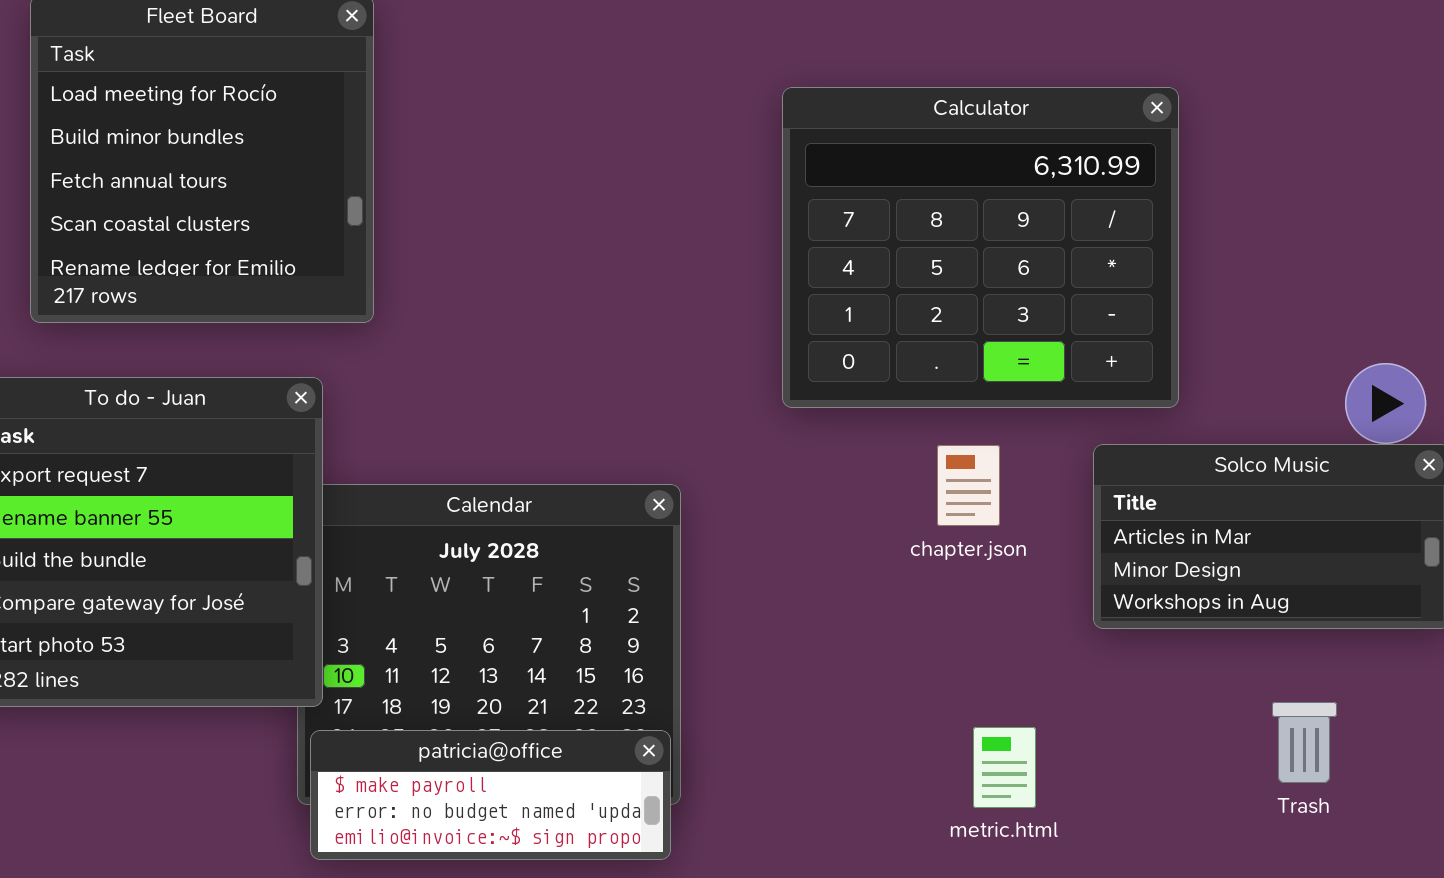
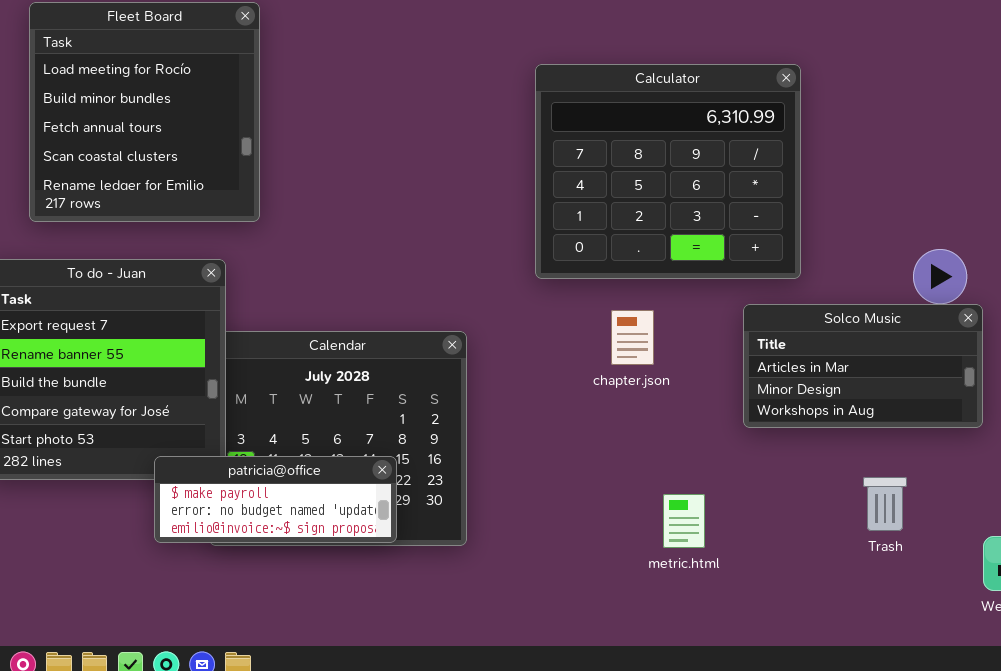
chapter.json: [937,445,1000,526] -> [611,310,654,365], moved
patricia@office: [310,730,671,860] -> [154,456,397,543], moved

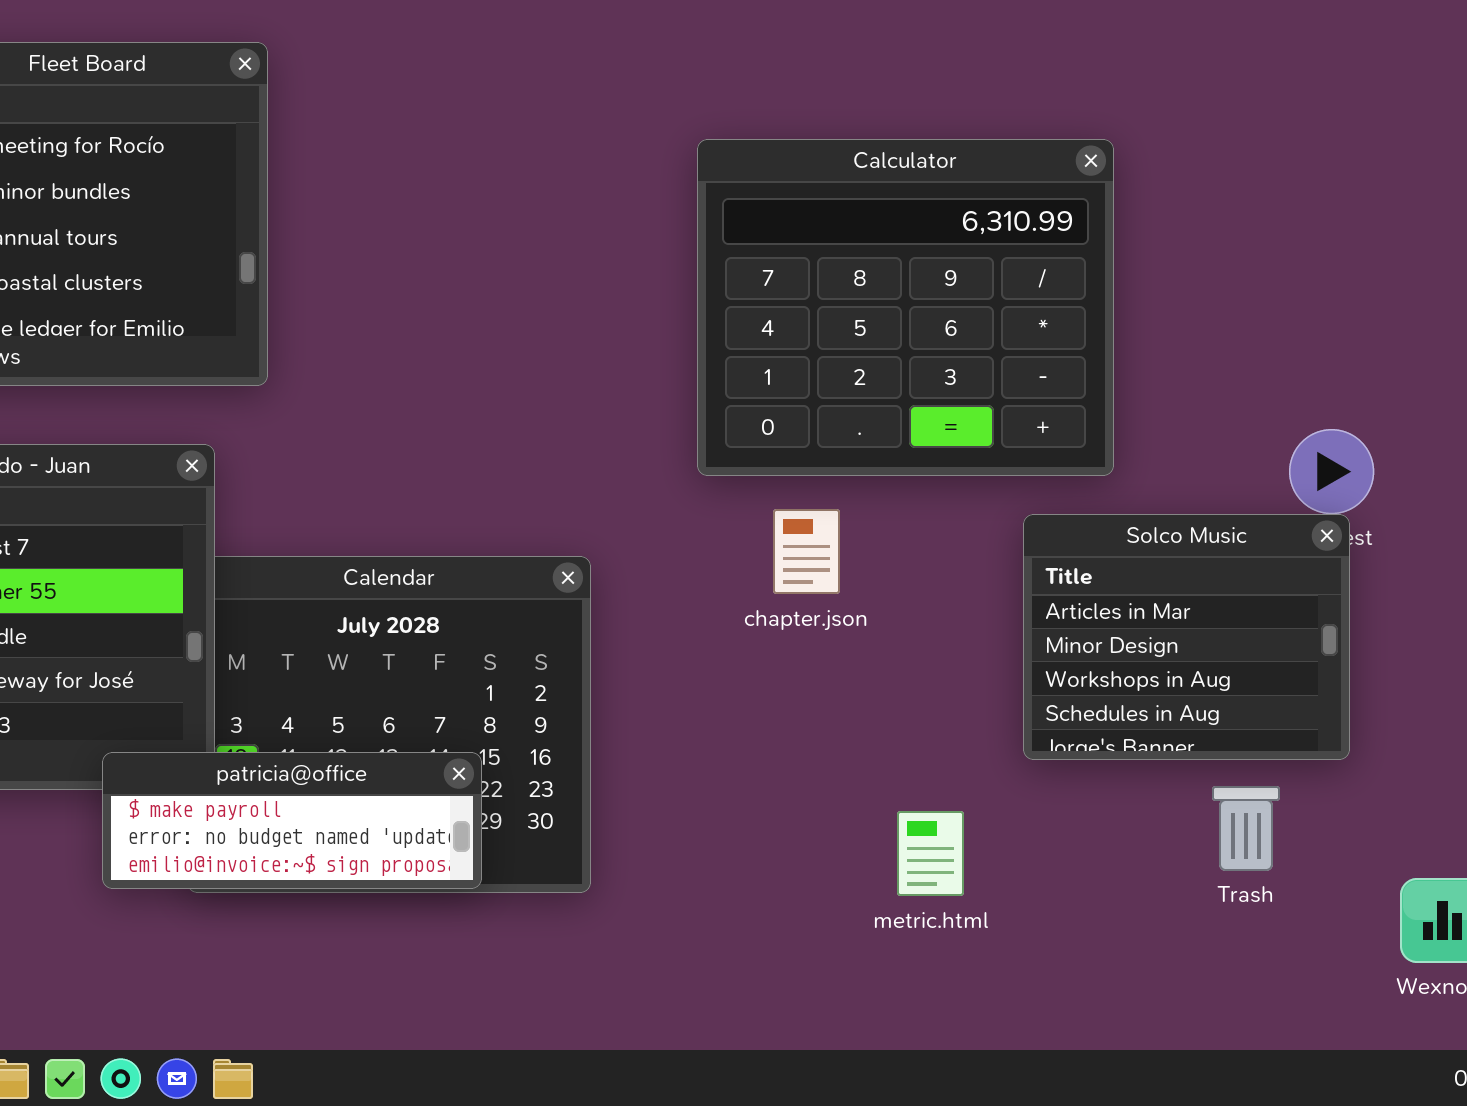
Solco Music: [743,304,983,428] -> [1023,514,1350,760], resized
chapter.json: [611,310,654,365] -> [773,509,840,594], moved

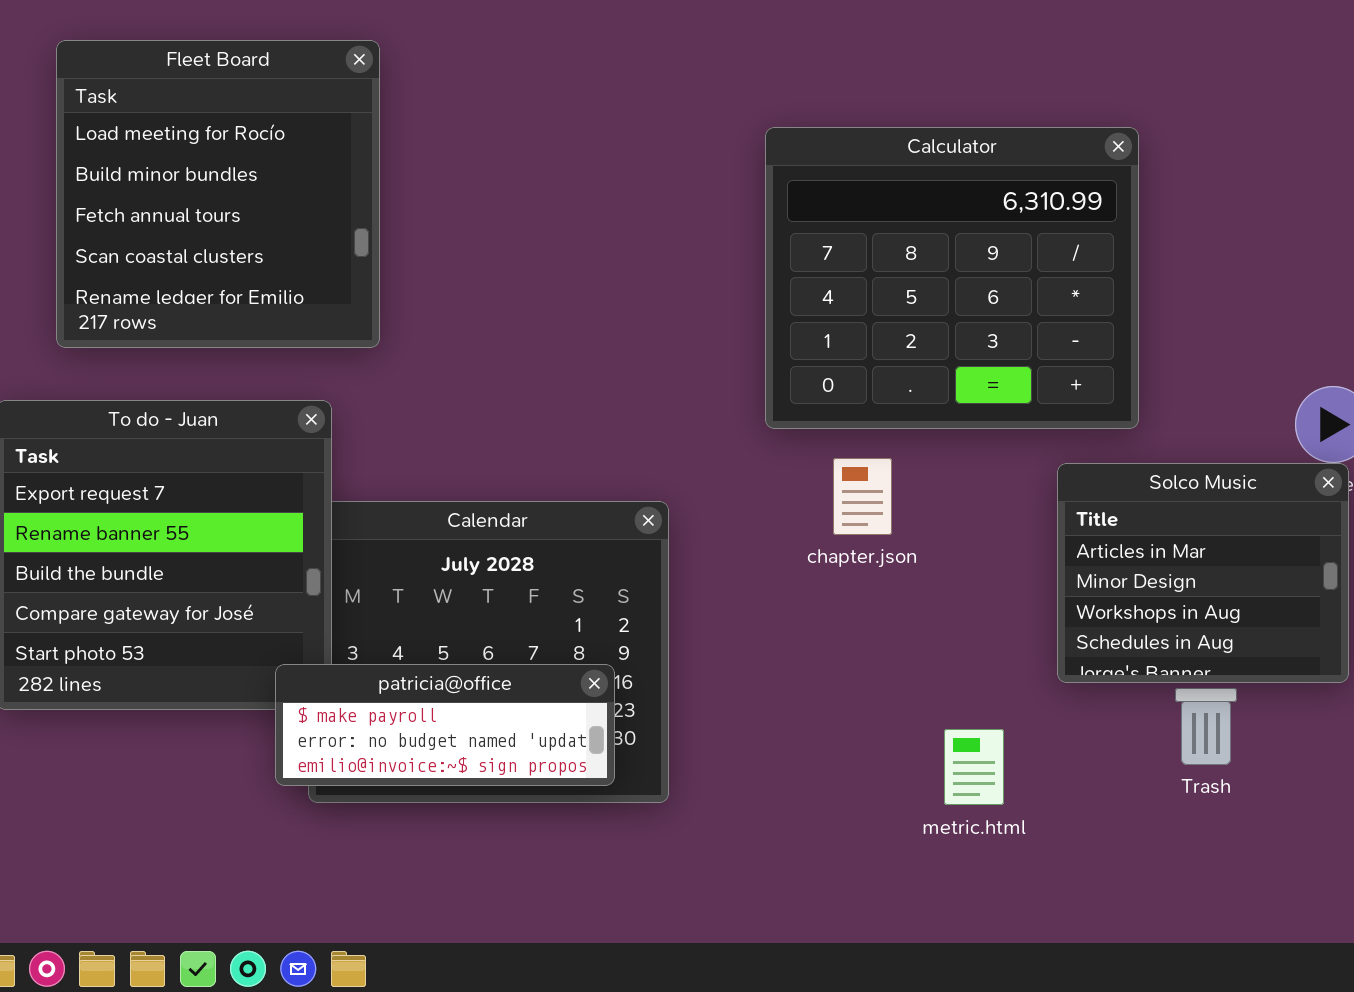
patricia@office: [102,752,482,889] -> [275,664,615,786], moved
Trash: [1212,786,1280,871] -> [1175,688,1237,765], moved

